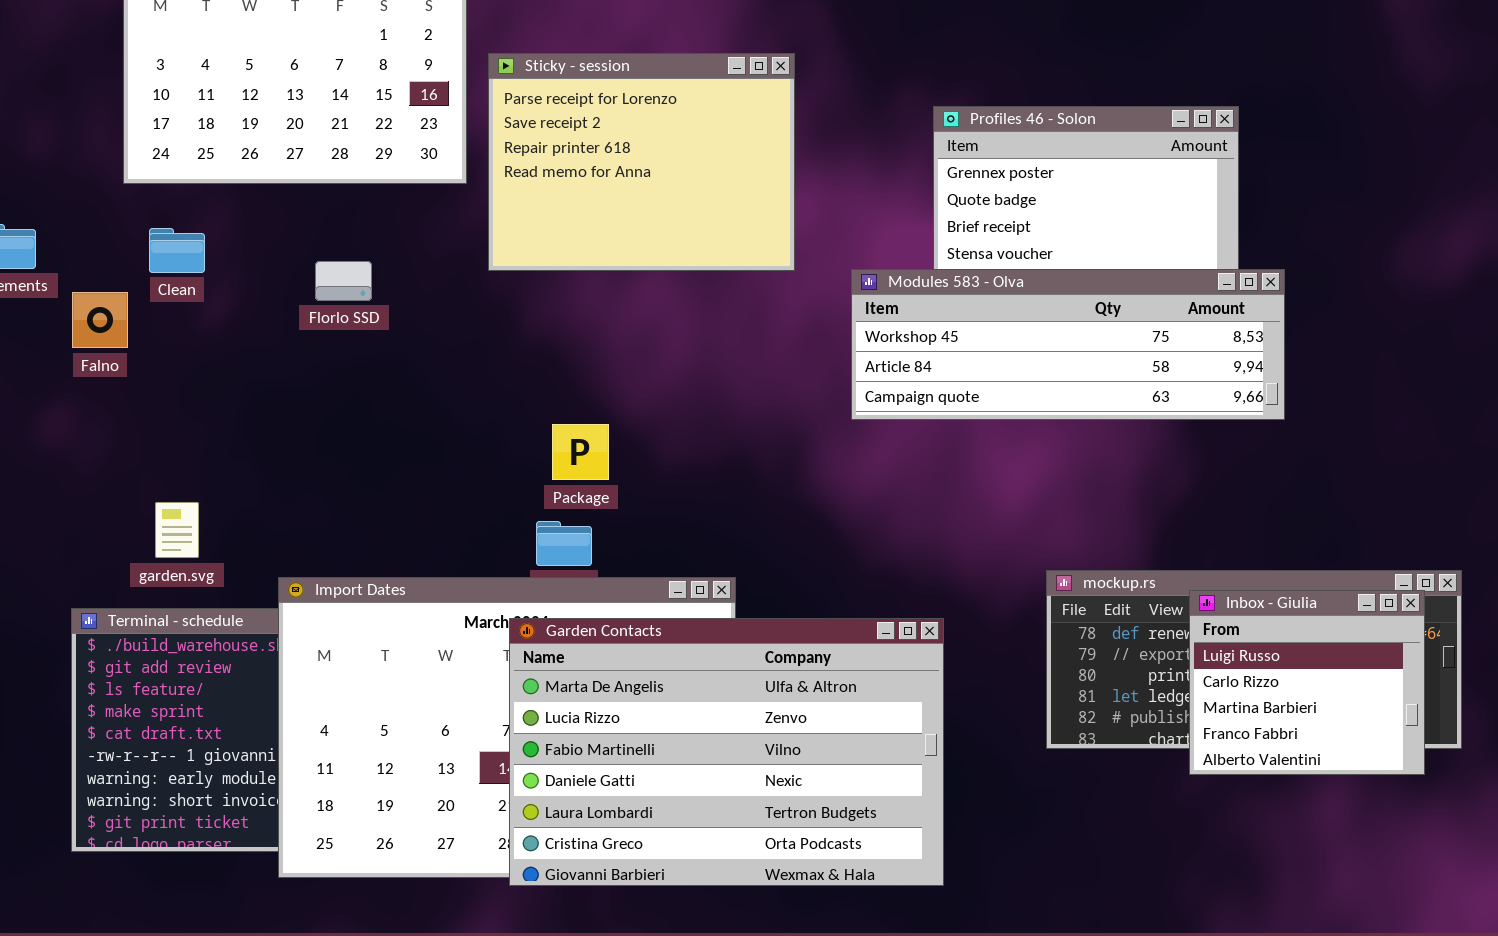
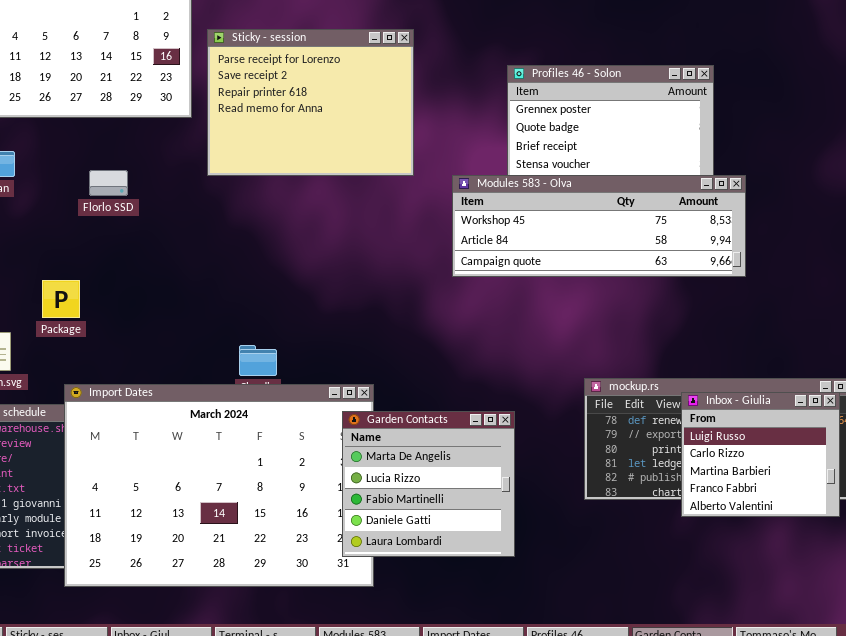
Package: [552,424,609,480] -> [42,280,80,318], moved
Garden Contacts: [509,618,944,886] -> [342,411,515,557], resized

